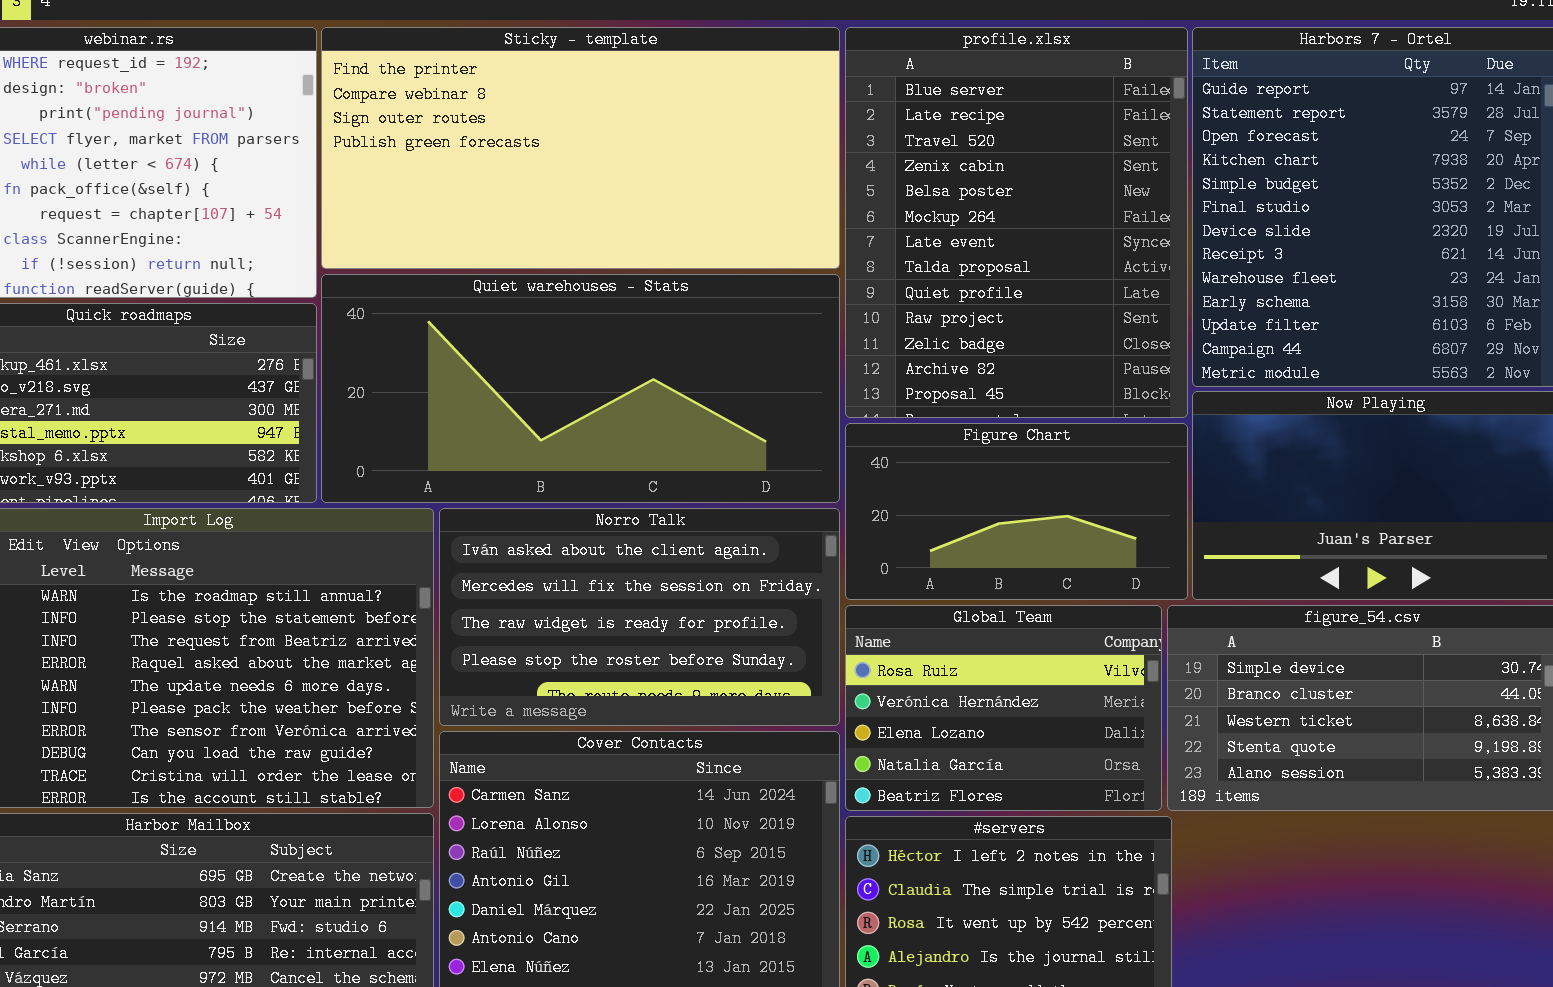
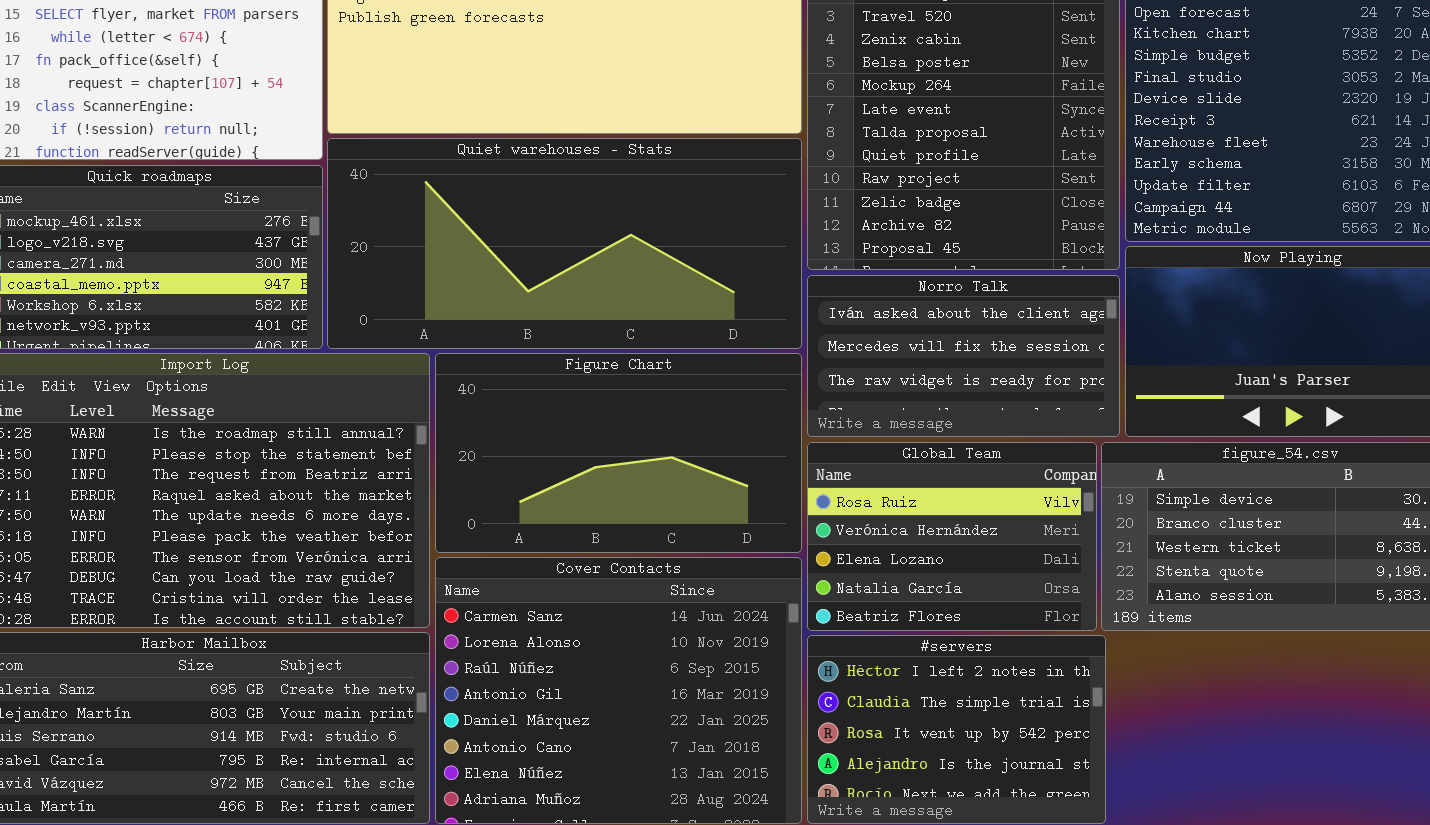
Figure Chart: [845,423,1188,600] -> [435,353,802,553], moved, resized
Norro Talk: [439,508,840,726] -> [807,275,1120,437], moved, resized

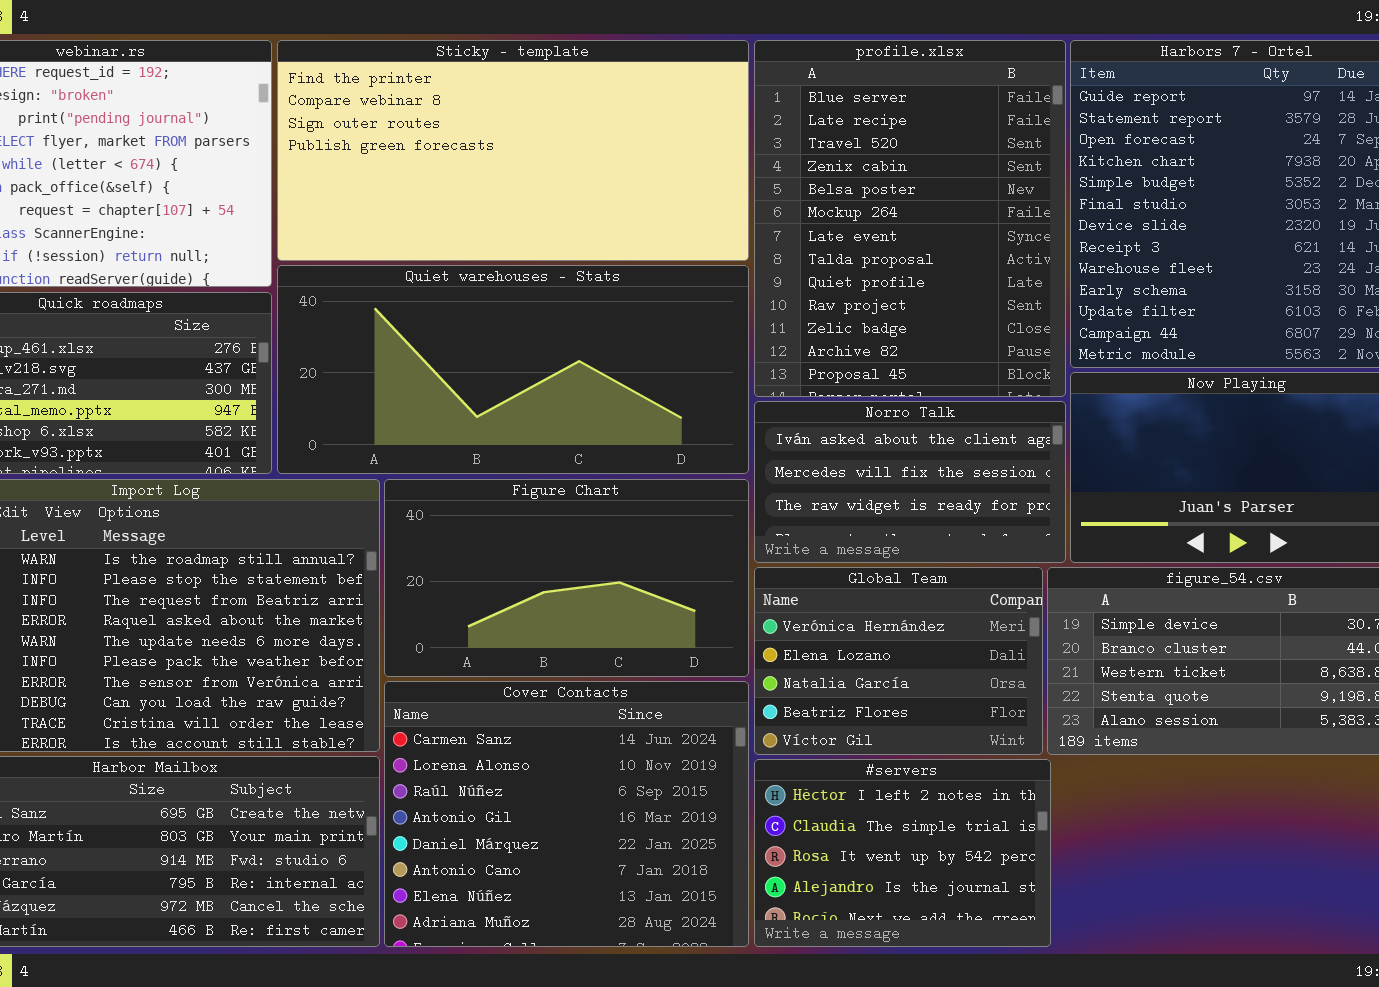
Global Team: [807,442,1097,631] -> [754,567,1043,755], scrolled down 1 row

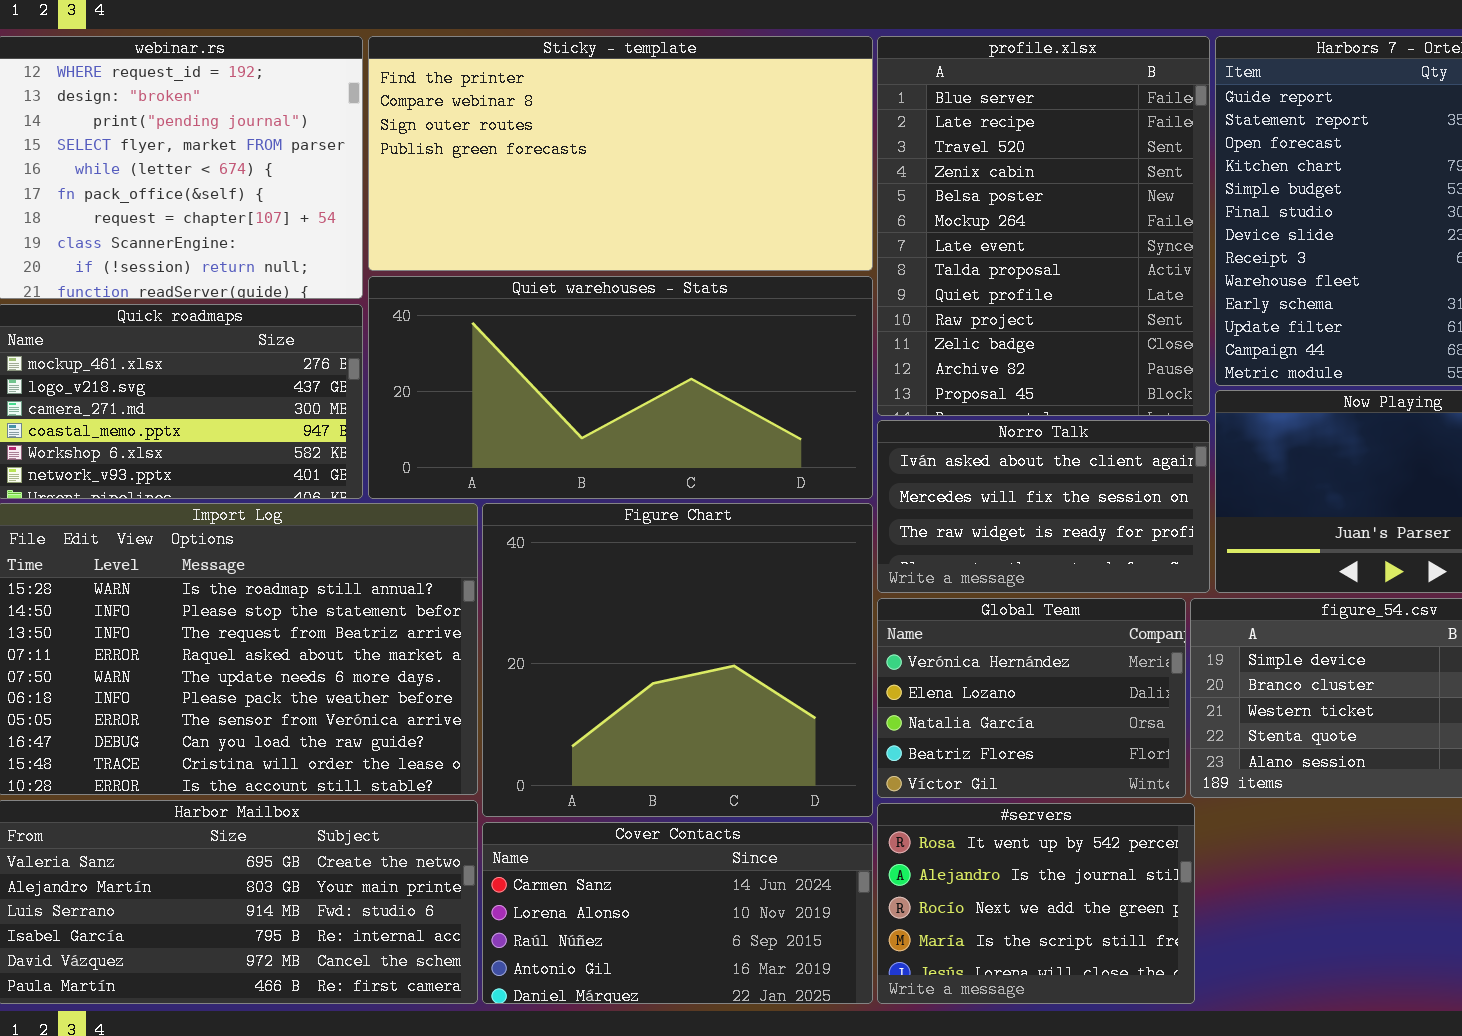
Figure Chart: [384,479,749,677] -> [482,503,873,817], resized
Cover Contacts: [384,681,749,947] -> [482,822,873,1004], resized
#servers: [754,759,1051,947] -> [877,803,1195,1004], scrolled down 2 rows

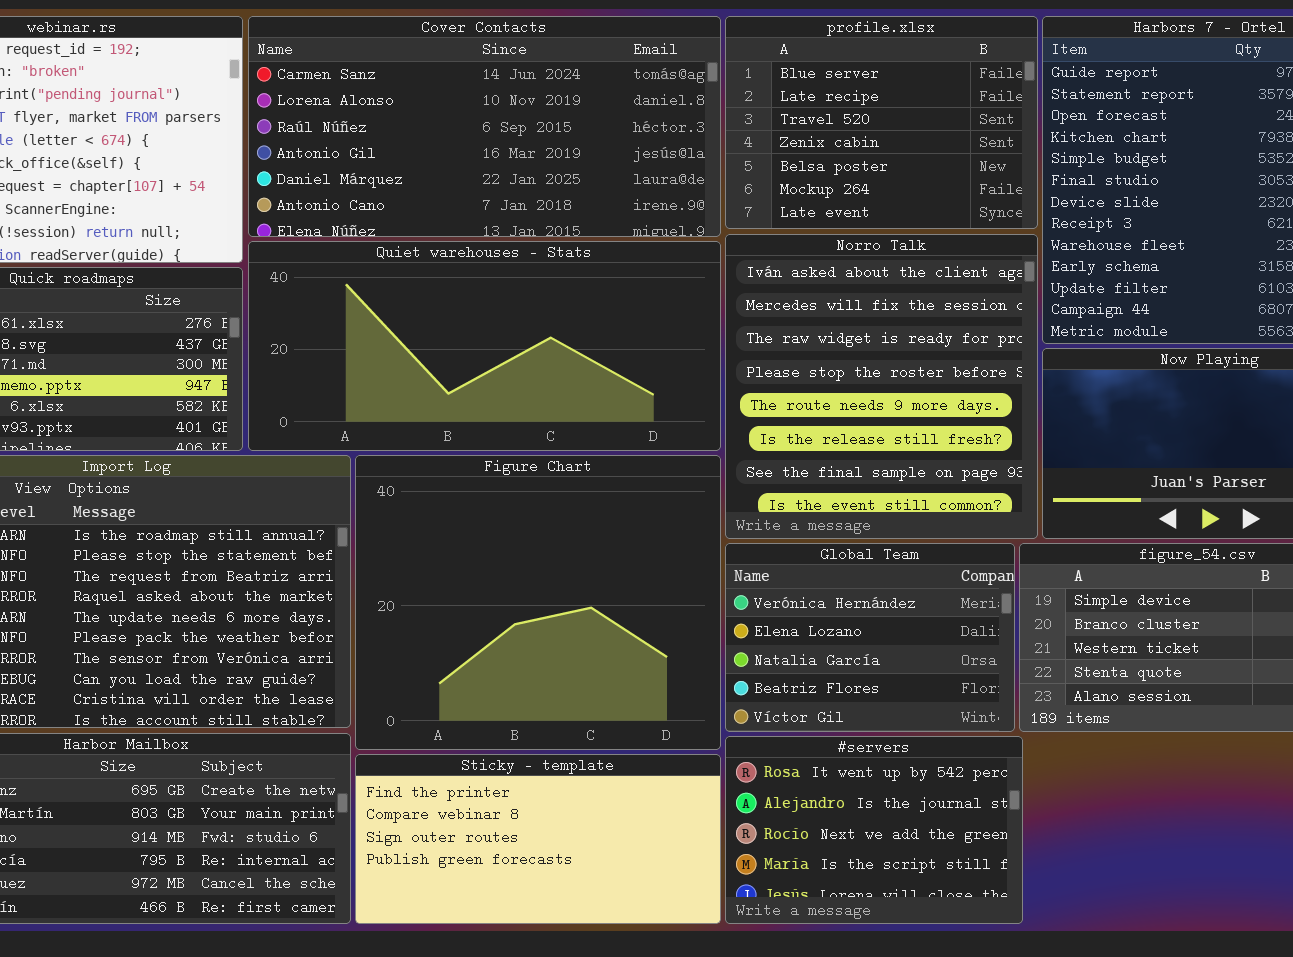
Sticky - template: [368,36,873,271] -> [355,754,721,924], moved, resized
profile.xlsx: [877,36,1210,416] -> [725,16,1038,229], resized
Norro Talk: [877,420,1210,593] -> [725,234,1038,539], resized
Cover Contacts: [482,822,873,1004] -> [248,16,721,237], moved, resized

